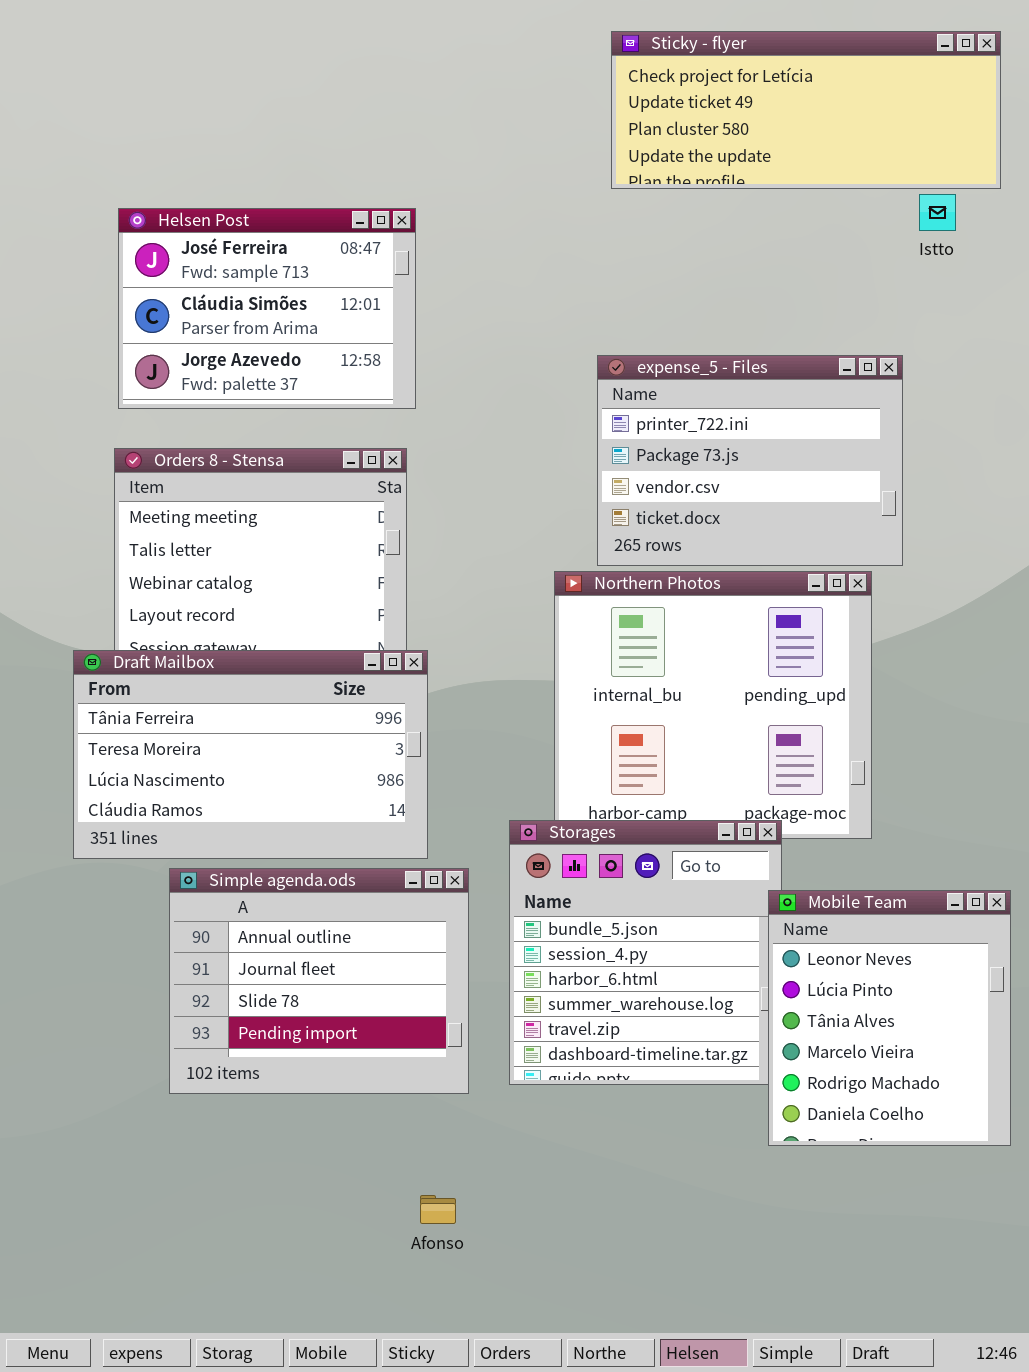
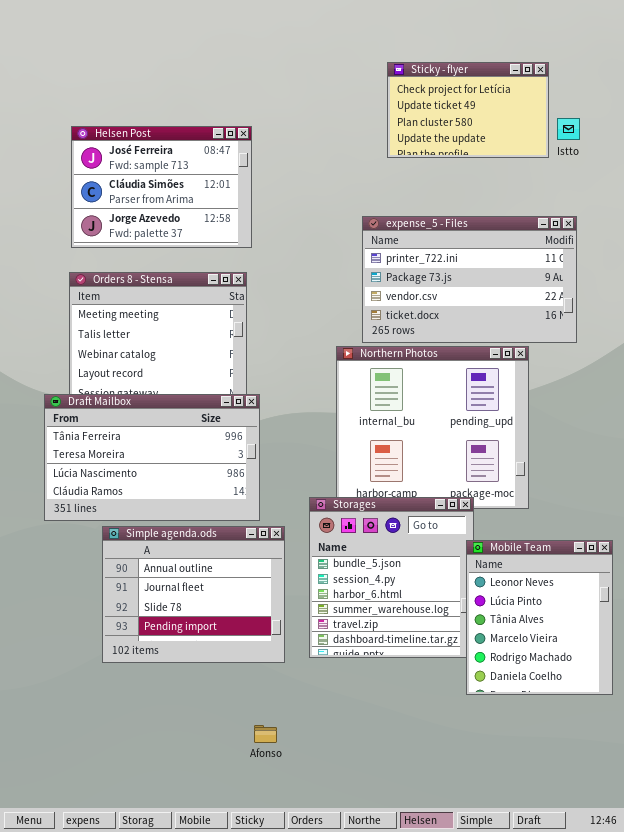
Sticky - flyer: [611,31,1001,189] -> [387,62,549,158], moved, resized
expense_5 - Files: [597,355,903,566] -> [362,216,577,343], resized

